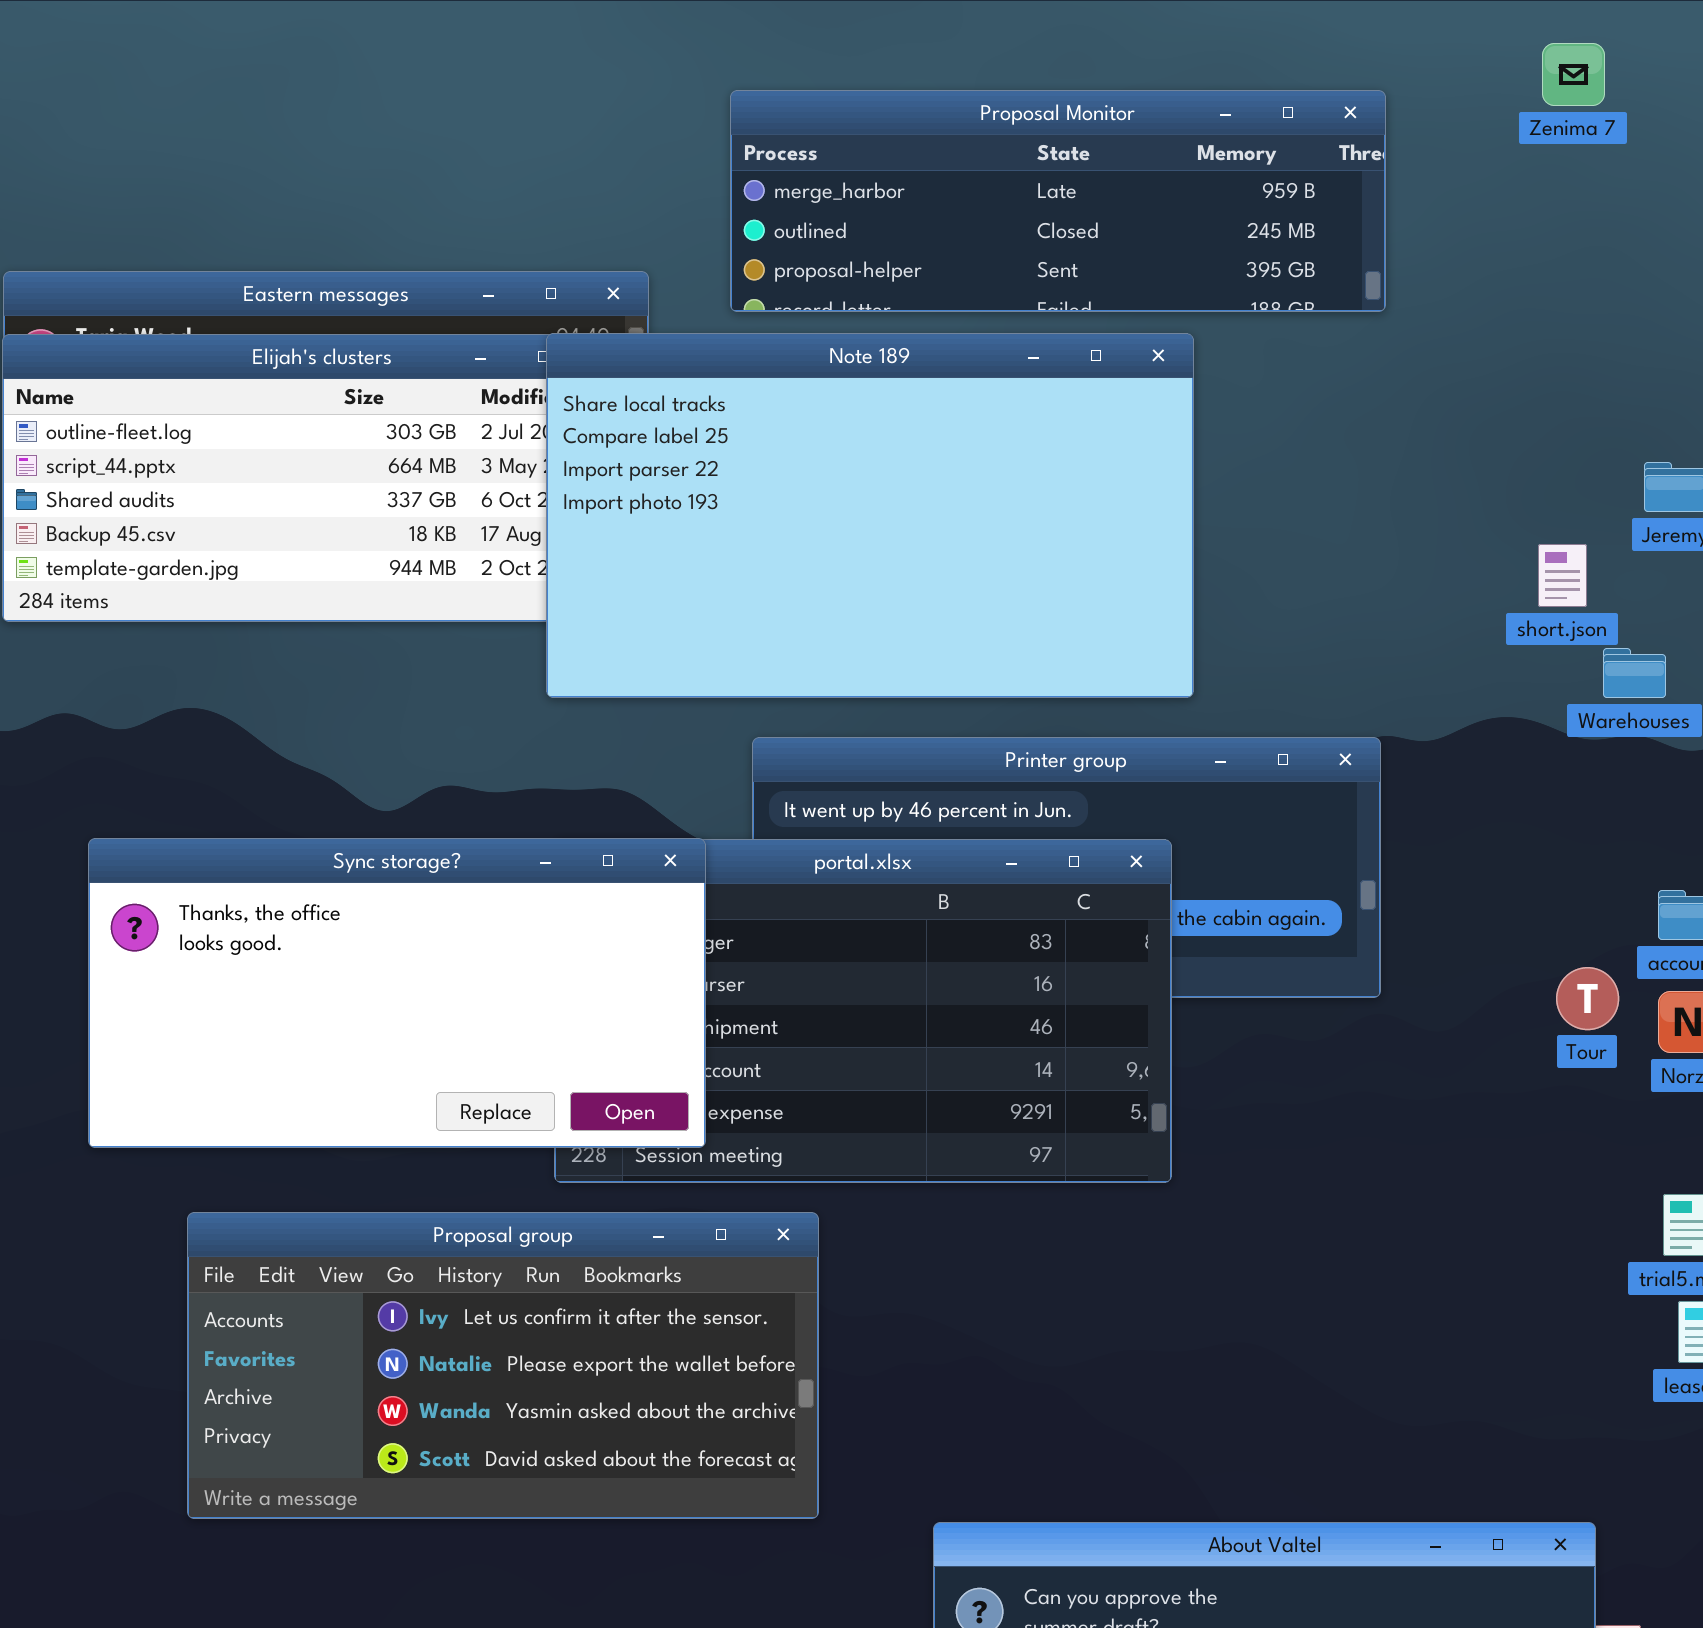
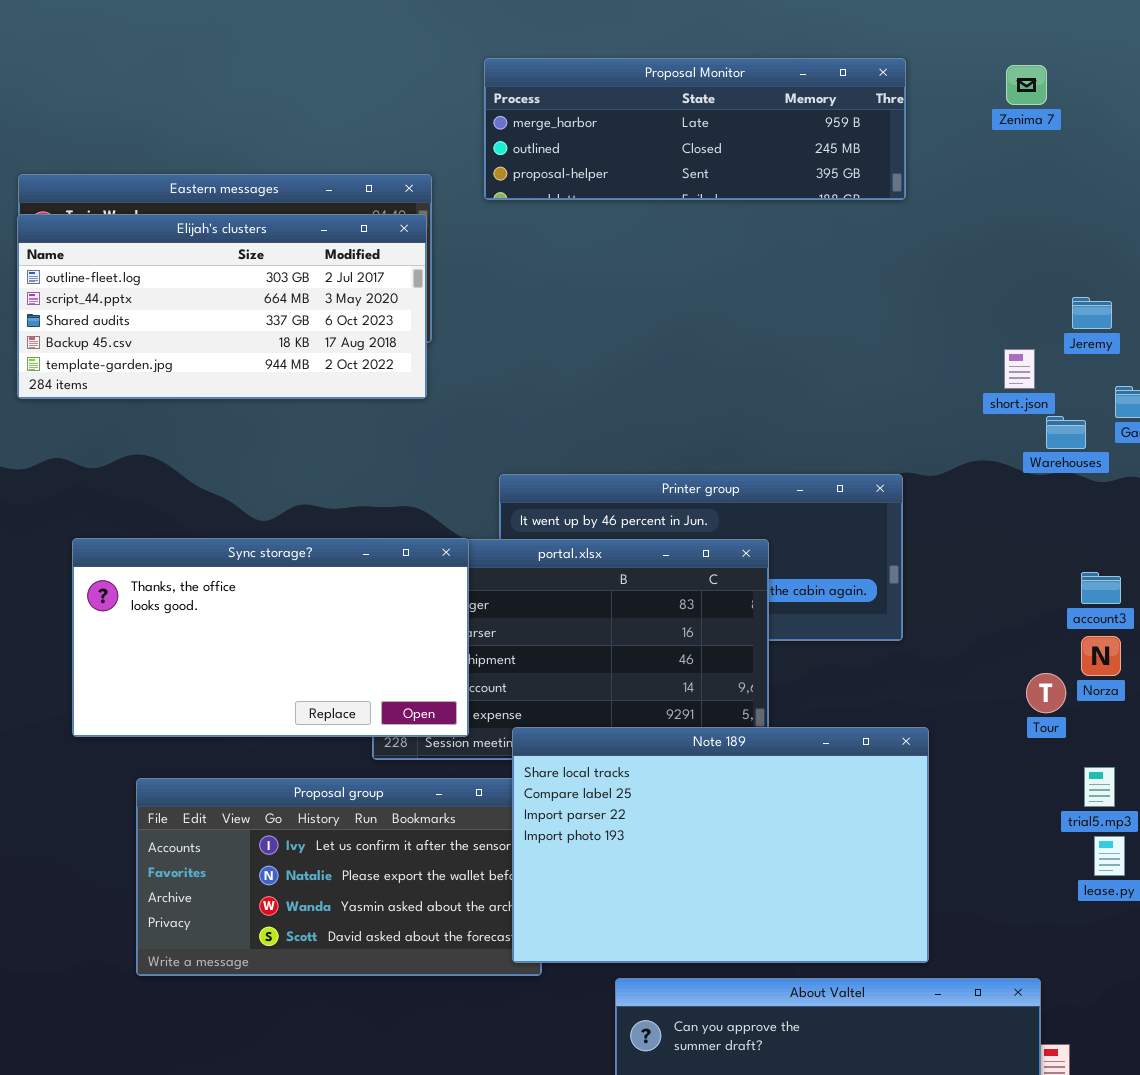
Zenima 7: [1542,43,1605,106] -> [1006,65,1047,105], moved
Note 189: [546,333,1194,698] -> [512,727,929,963], moved
Tour: [1556,967,1619,1030] -> [1026,673,1066,713], moved

